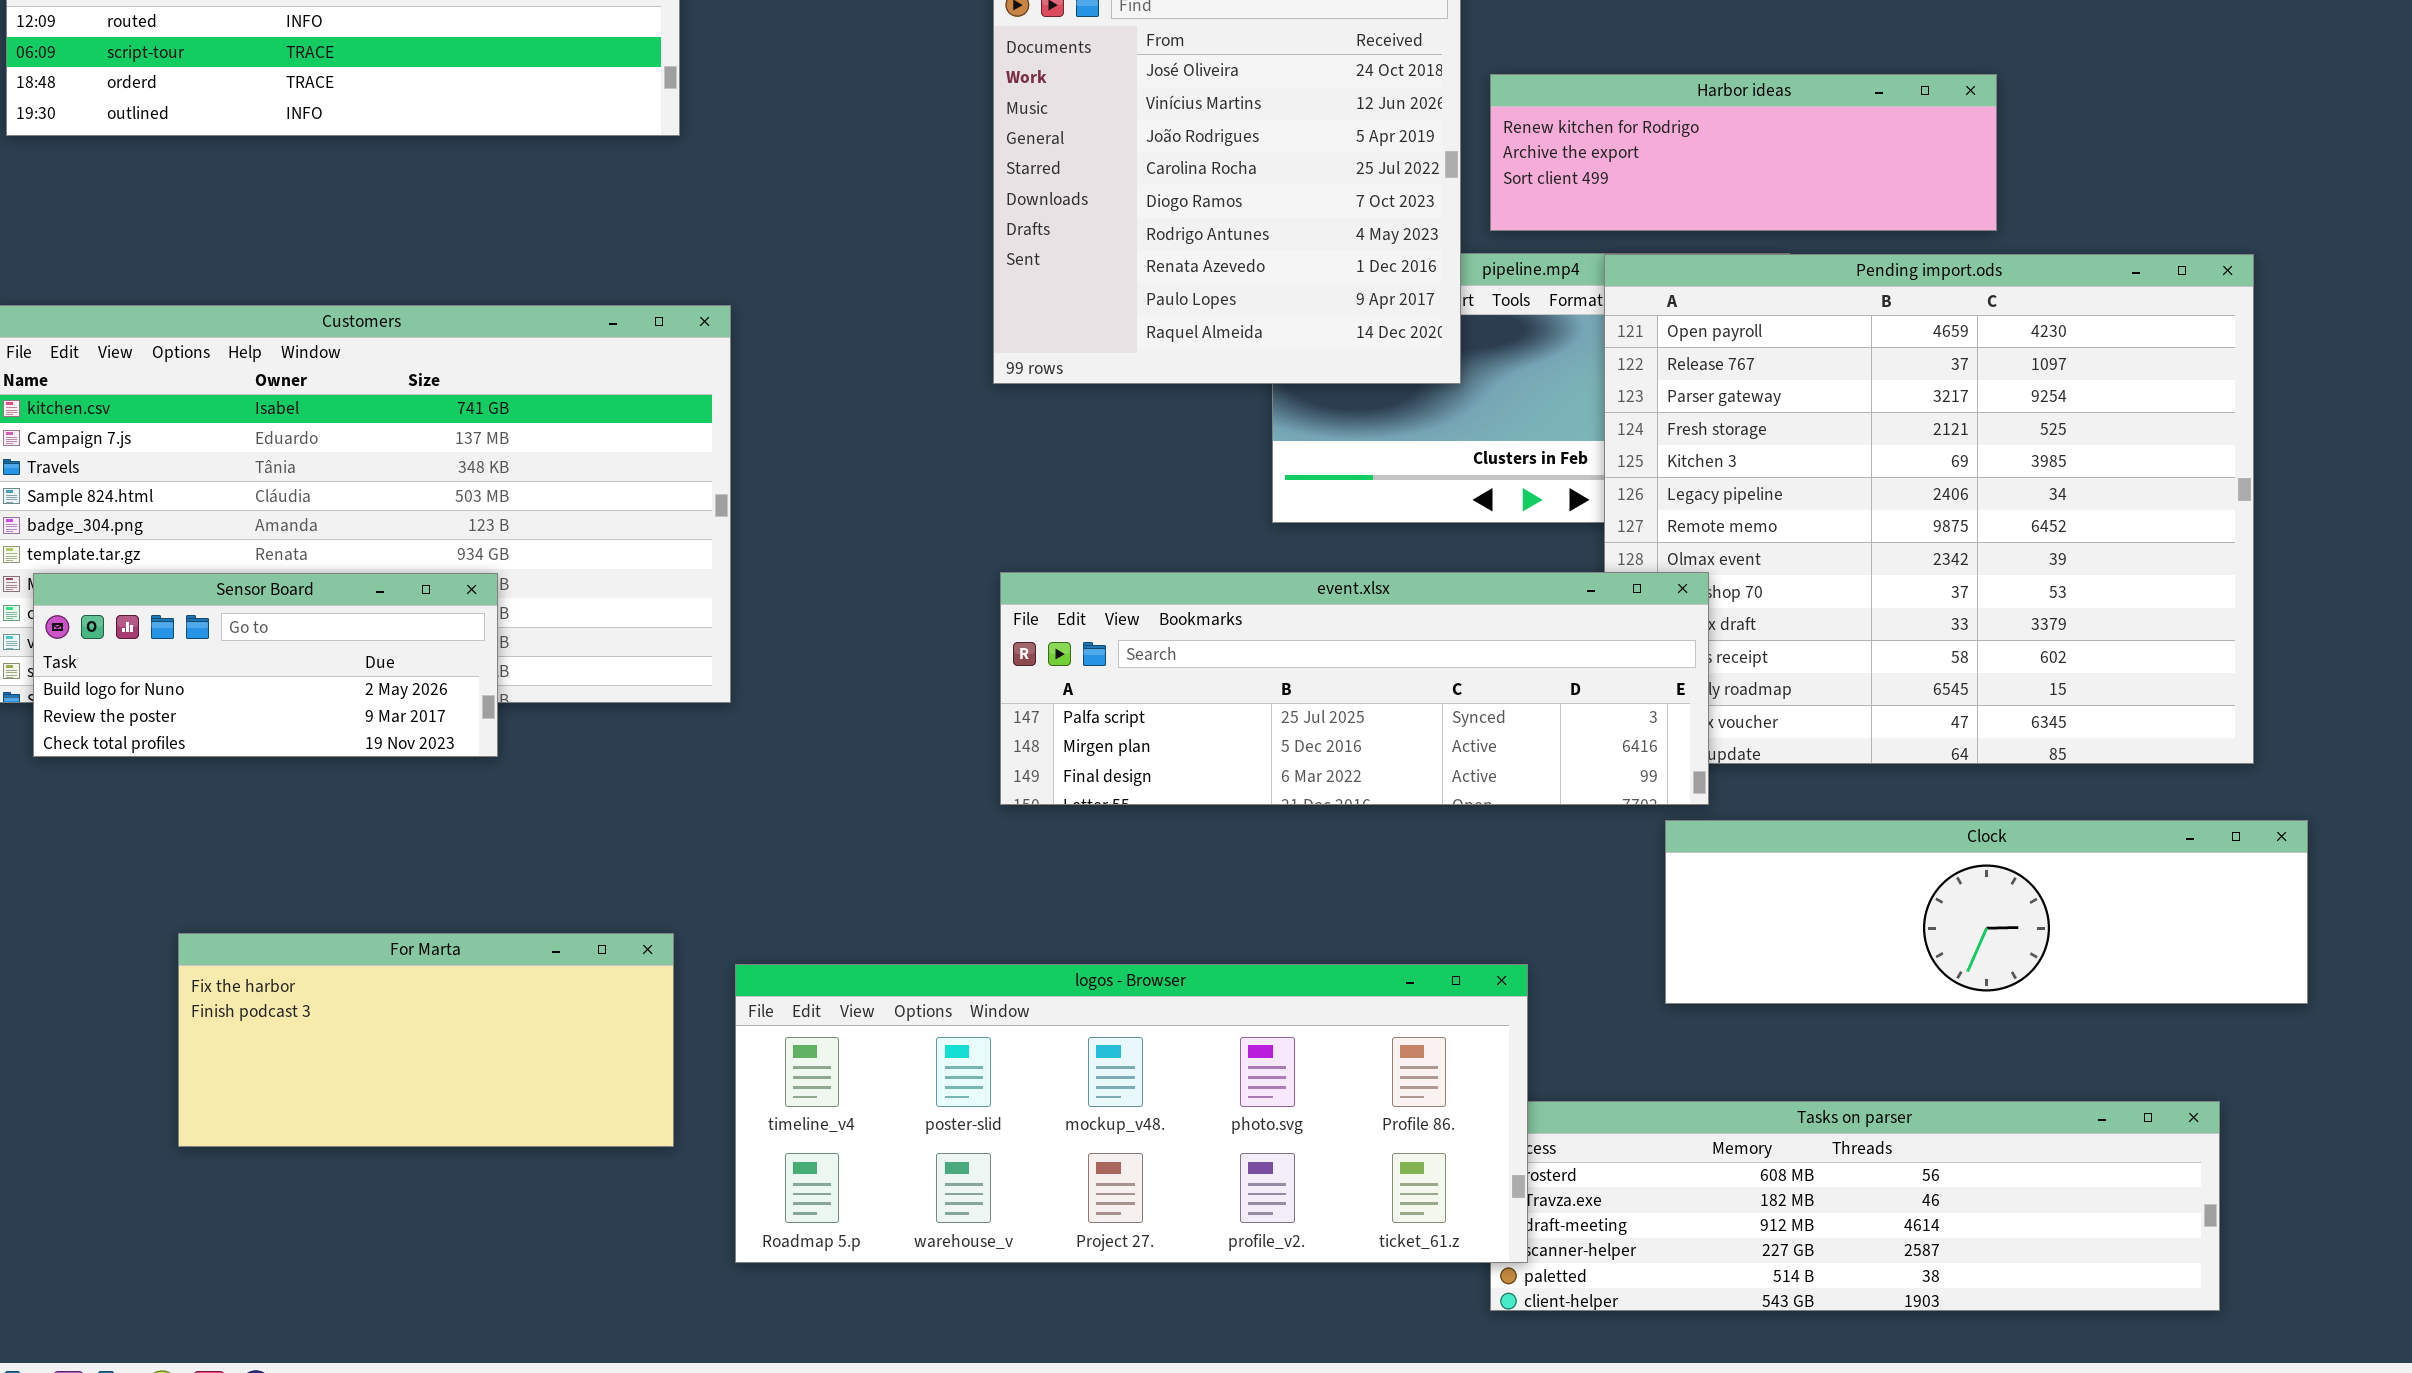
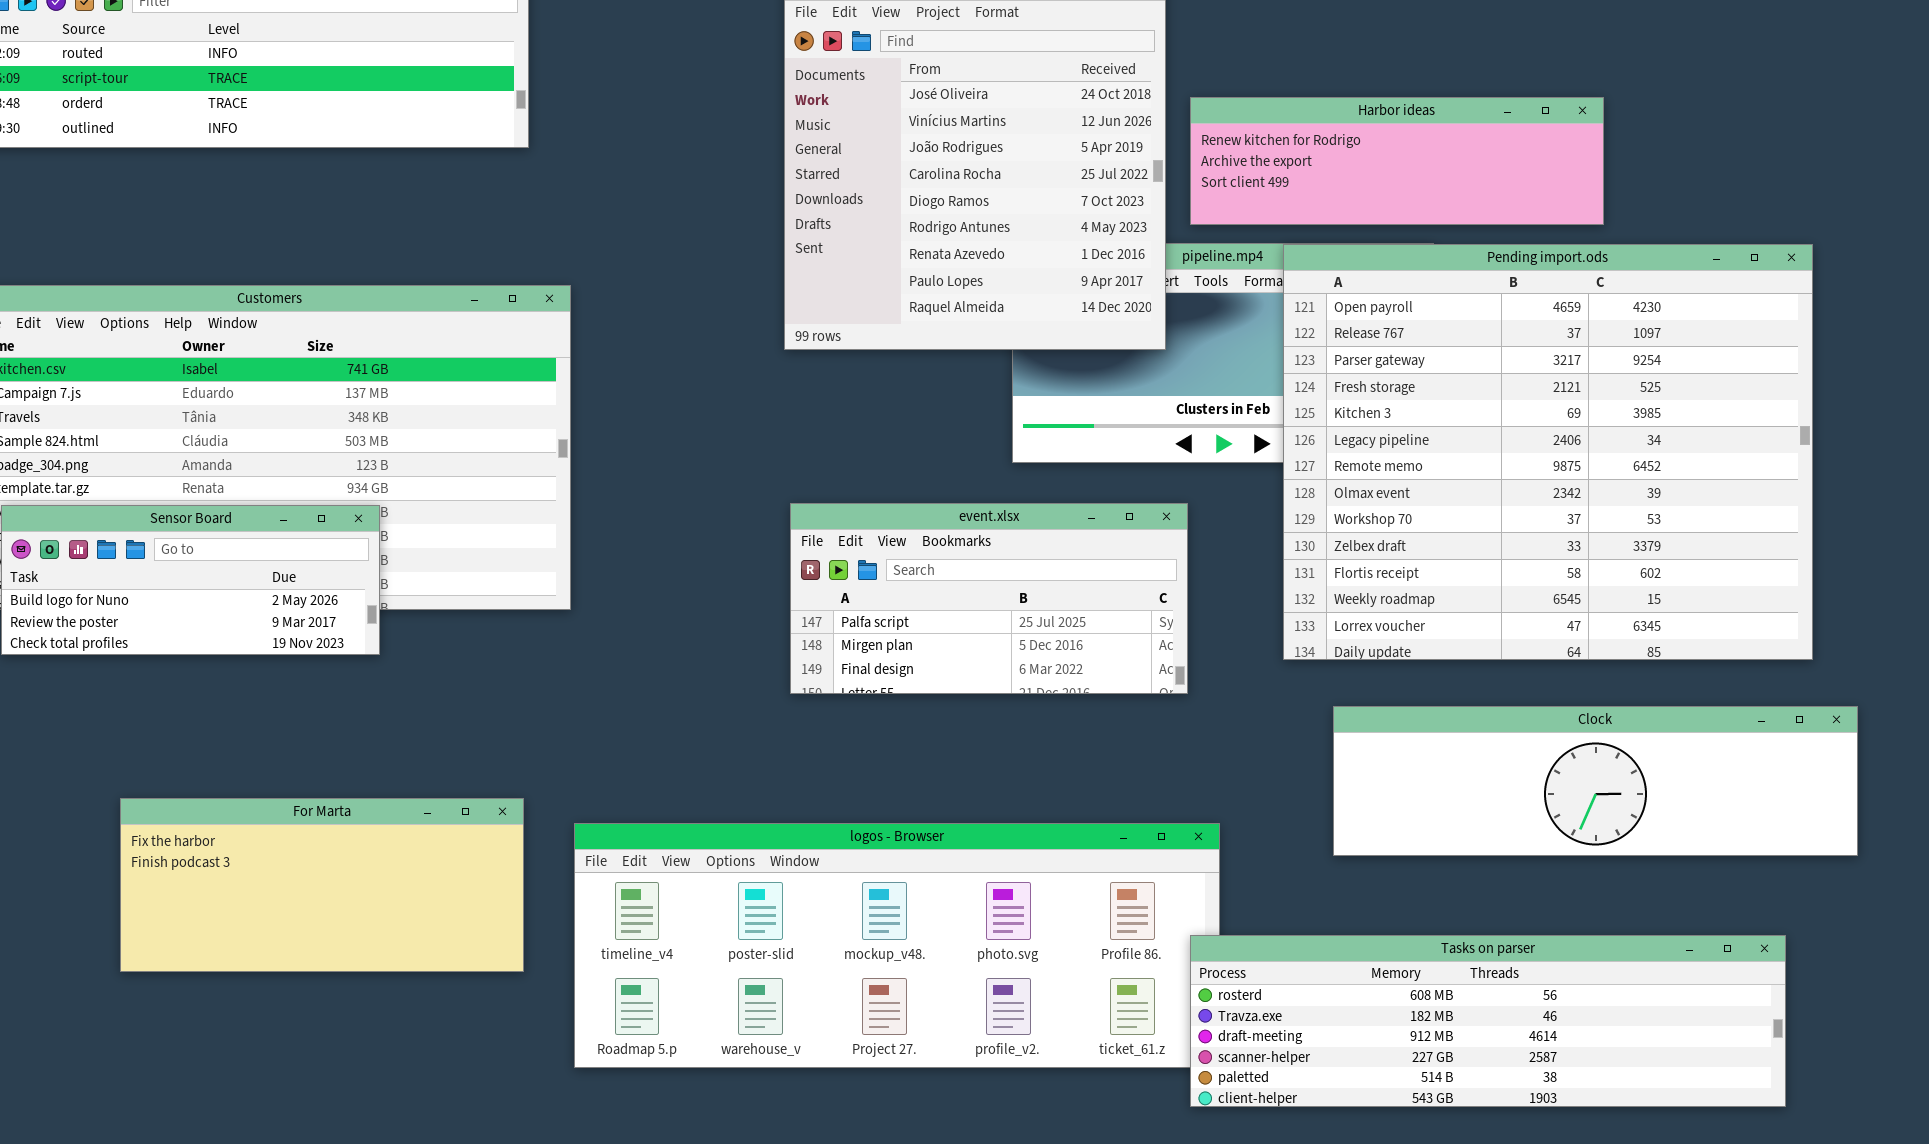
event.xlsx: [1000,572,1709,805] -> [790,503,1188,694], resized
Tasks on parser: [1490,1101,2220,1311] -> [1190,935,1786,1107], raised

